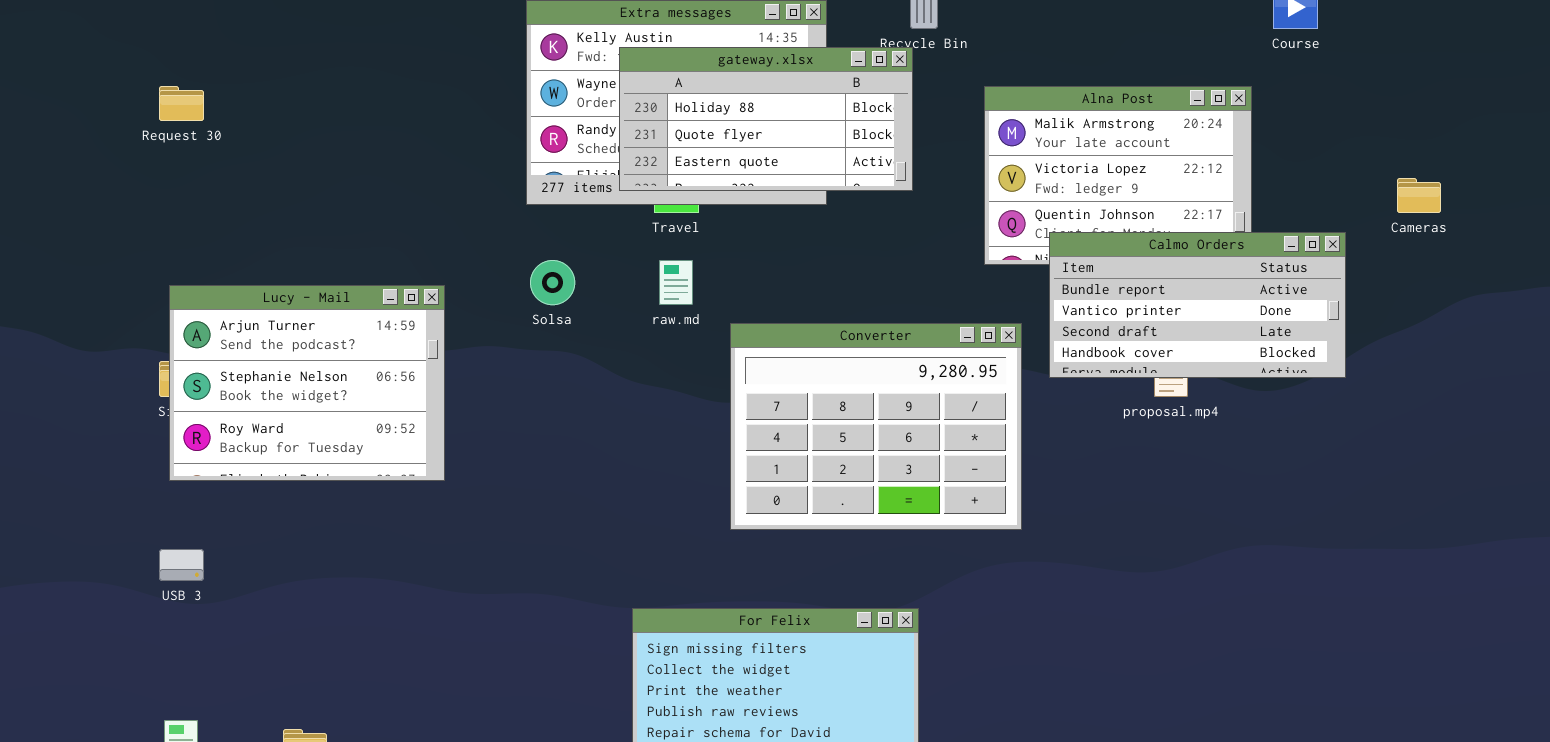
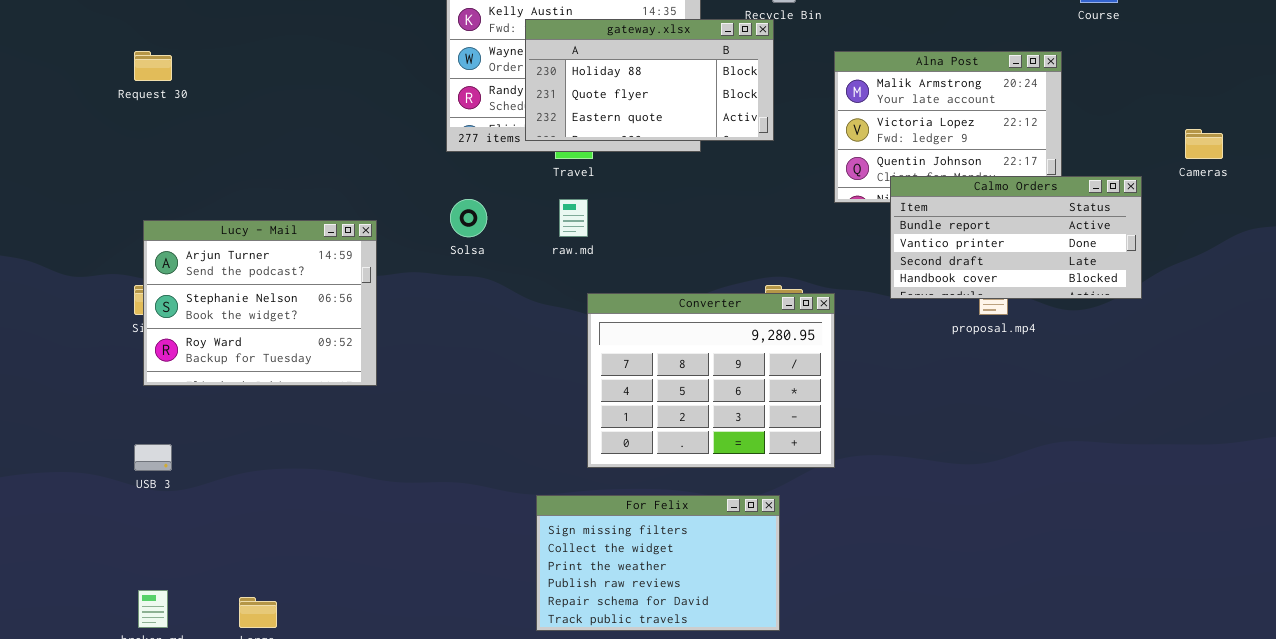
Converter: [730,323,1022,530] -> [587,293,835,468], moved

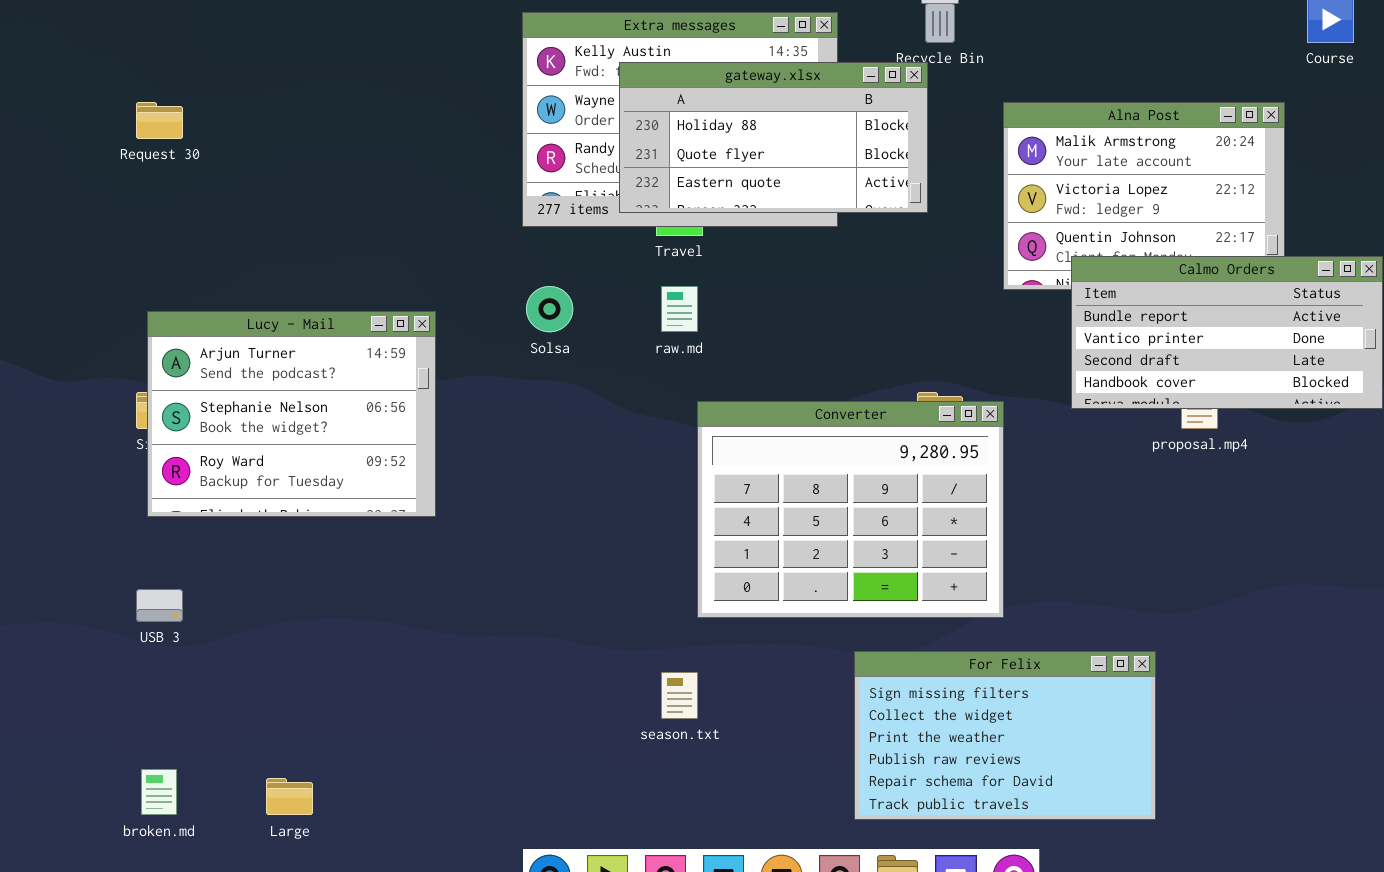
For Felix: [536,495,780,631] -> [854,651,1156,820], moved

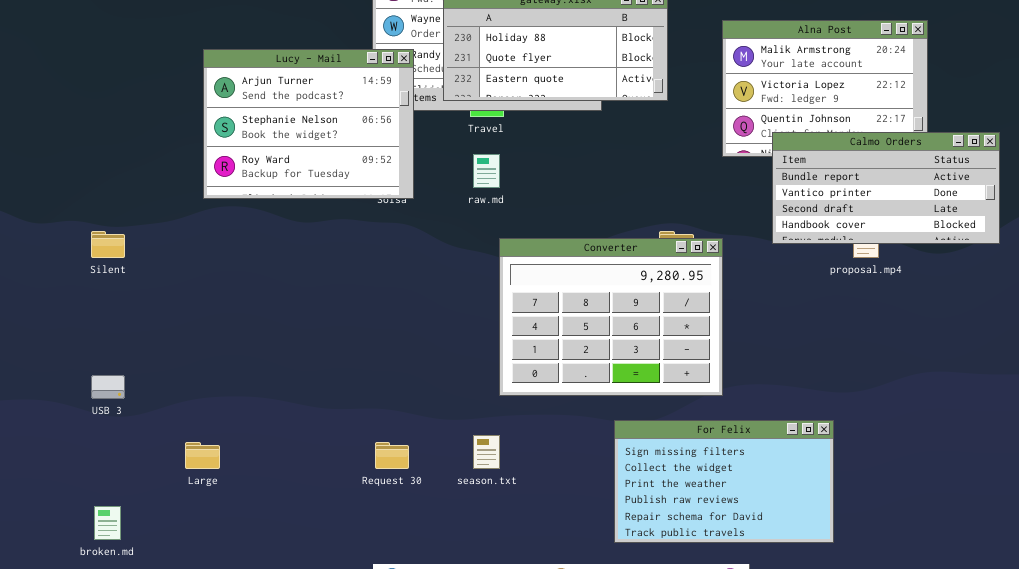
Request 30: [136,102,183,139] -> [375,442,409,469], moved
Lucy - Mail: [147,311,436,517] -> [203,49,414,199], moved
Large: [266,778,313,815] -> [185,442,220,469], moved

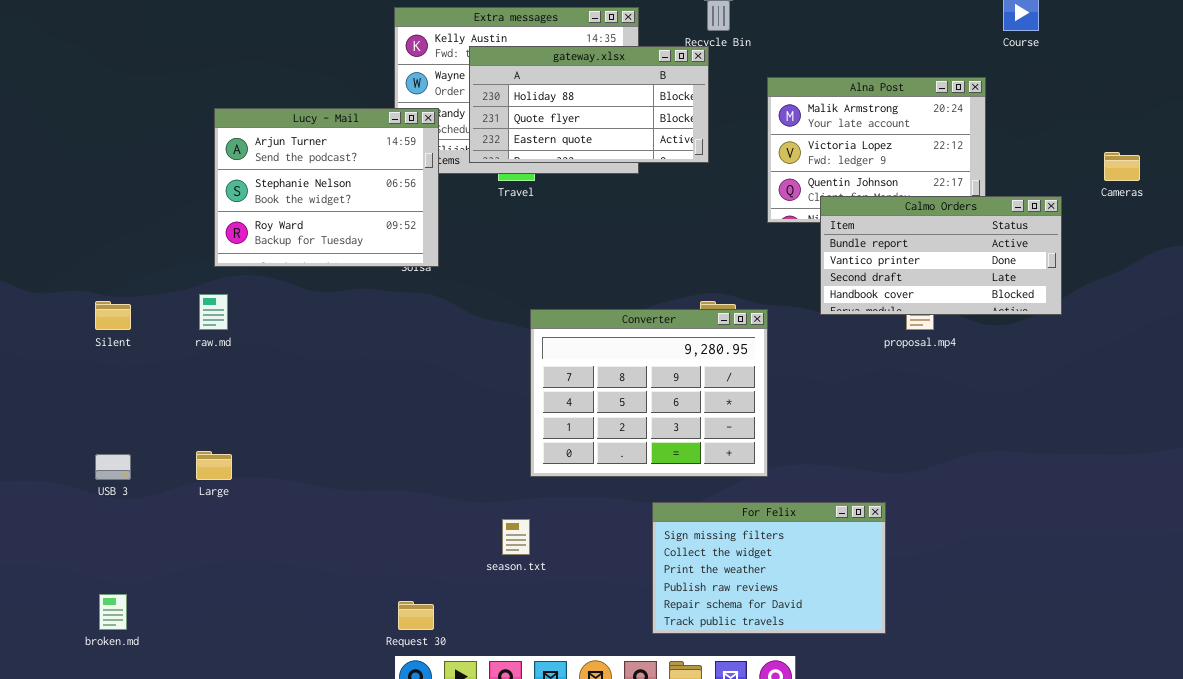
raw.md: [473,154,500,188] -> [199,294,228,330], moved
Large: [185,442,220,469] -> [196,451,232,480], moved
Request 30: [375,442,409,469] -> [398,601,434,630], moved

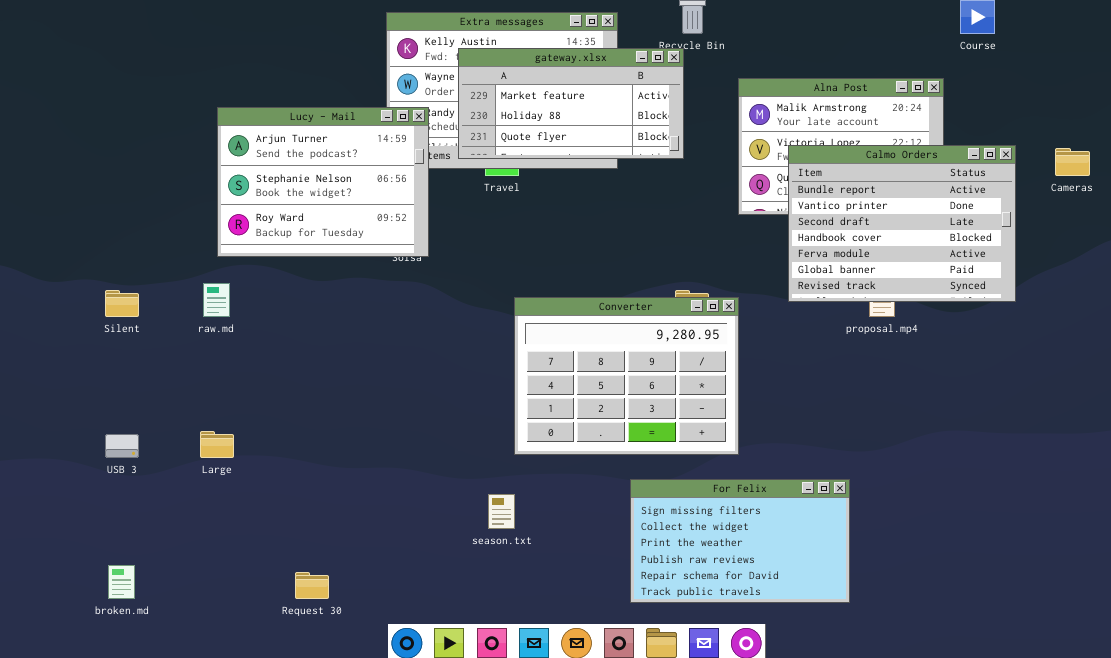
gateway.xlsx: [469,46,709,163] -> [458,48,684,159], scrolled up 1 row
Calmo Orders: [820,196,1062,315] -> [788,145,1016,302], resized
Request 30: [398,601,434,630] -> [295,572,329,599], moved

